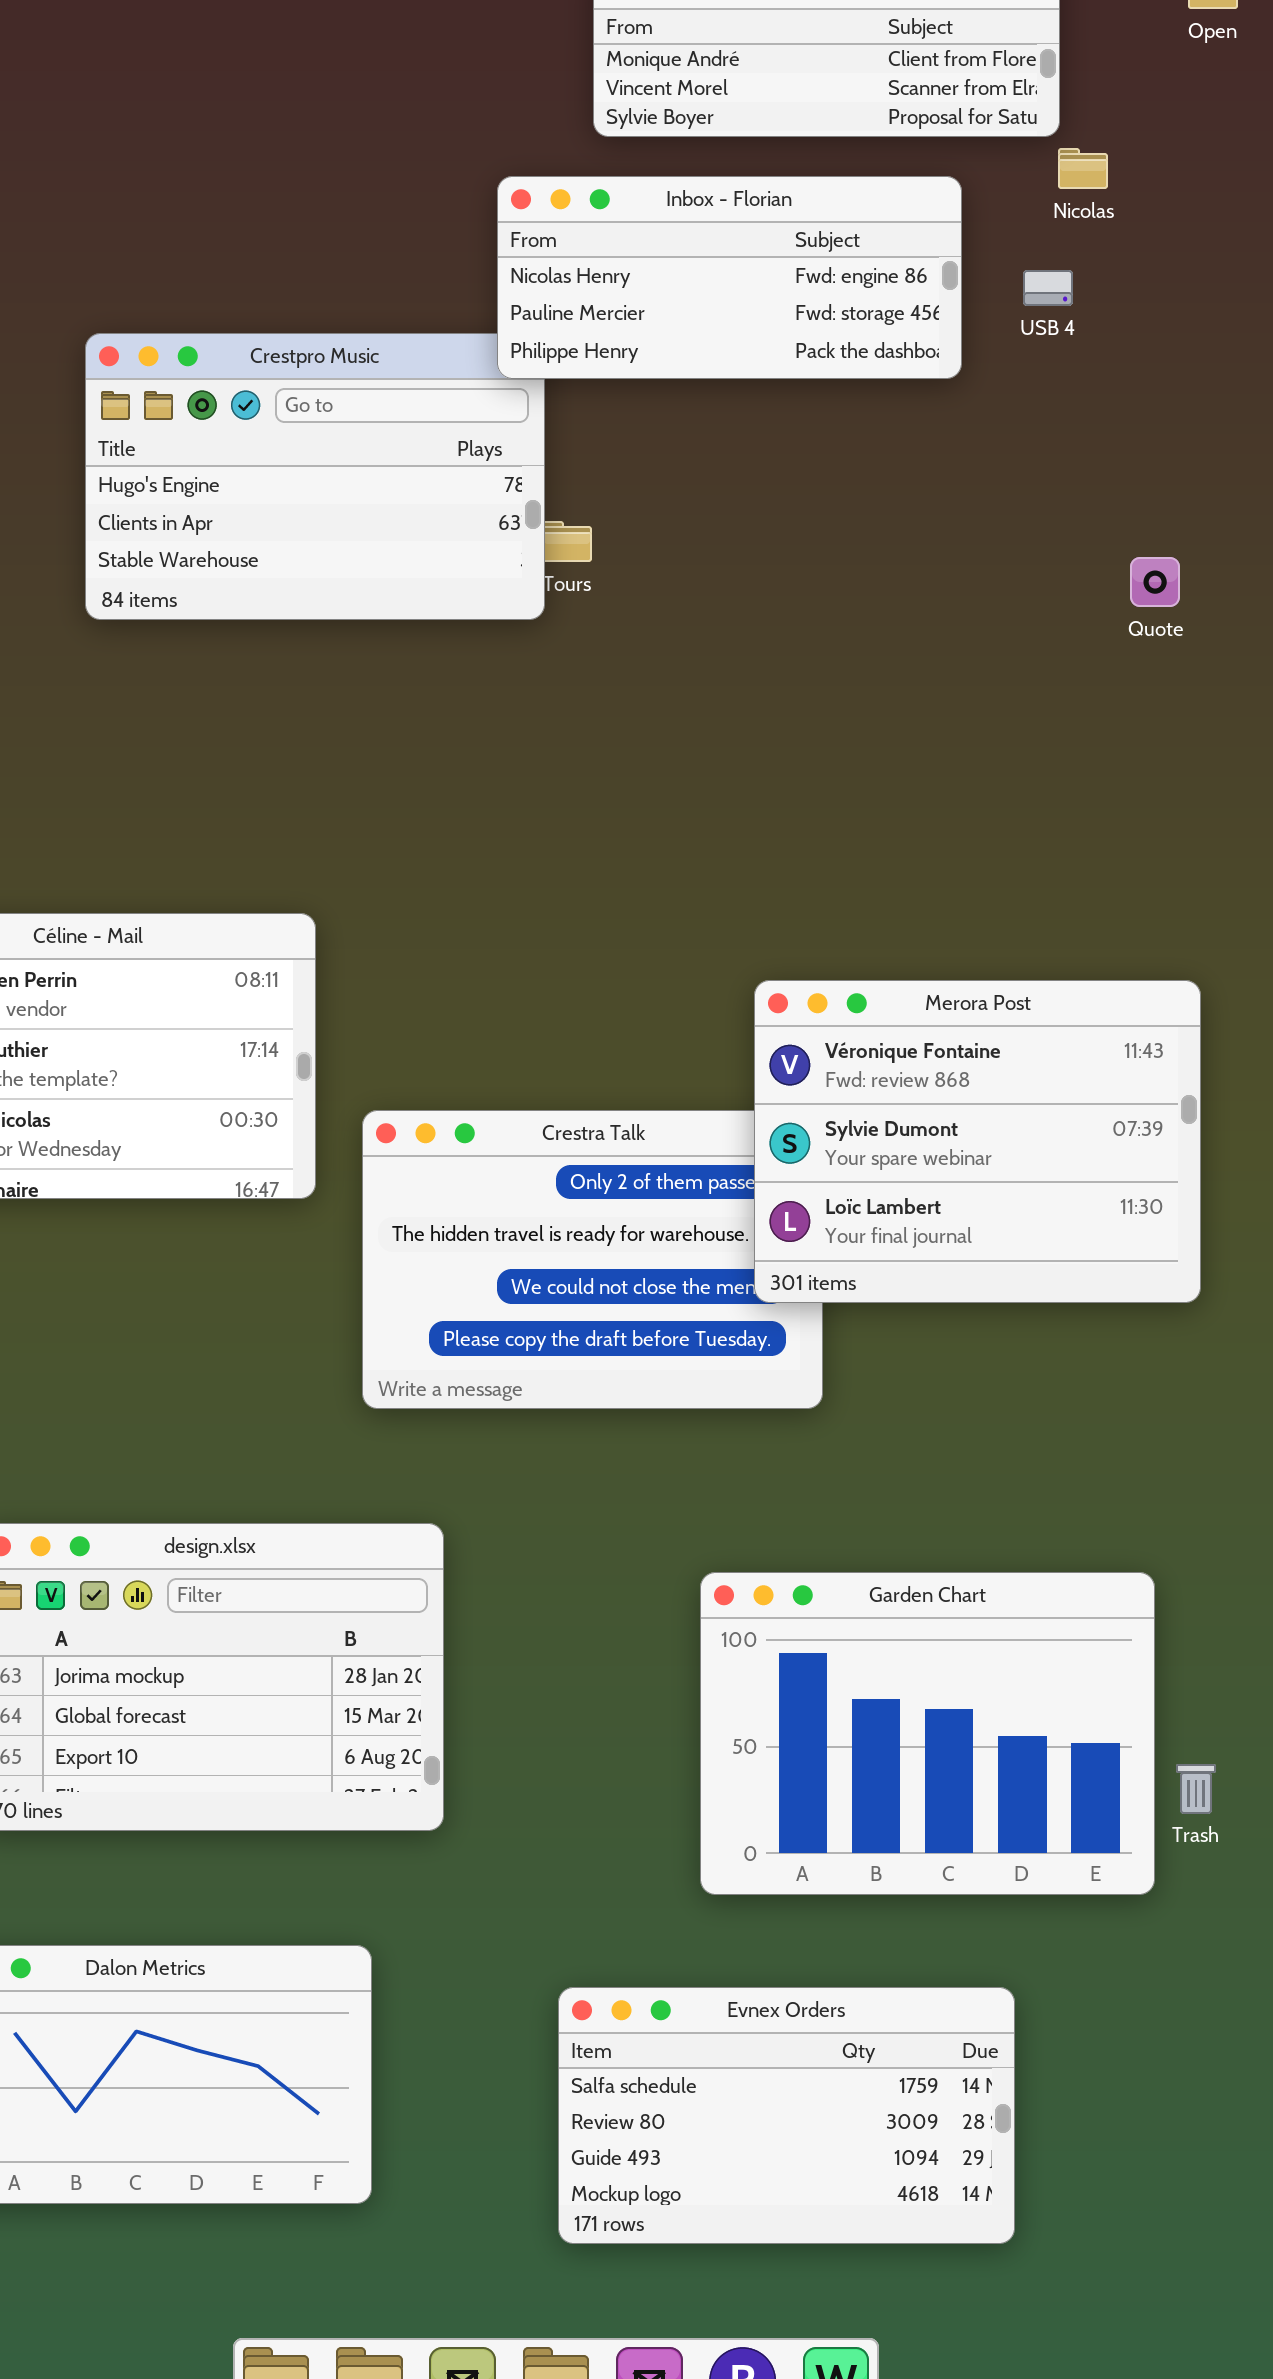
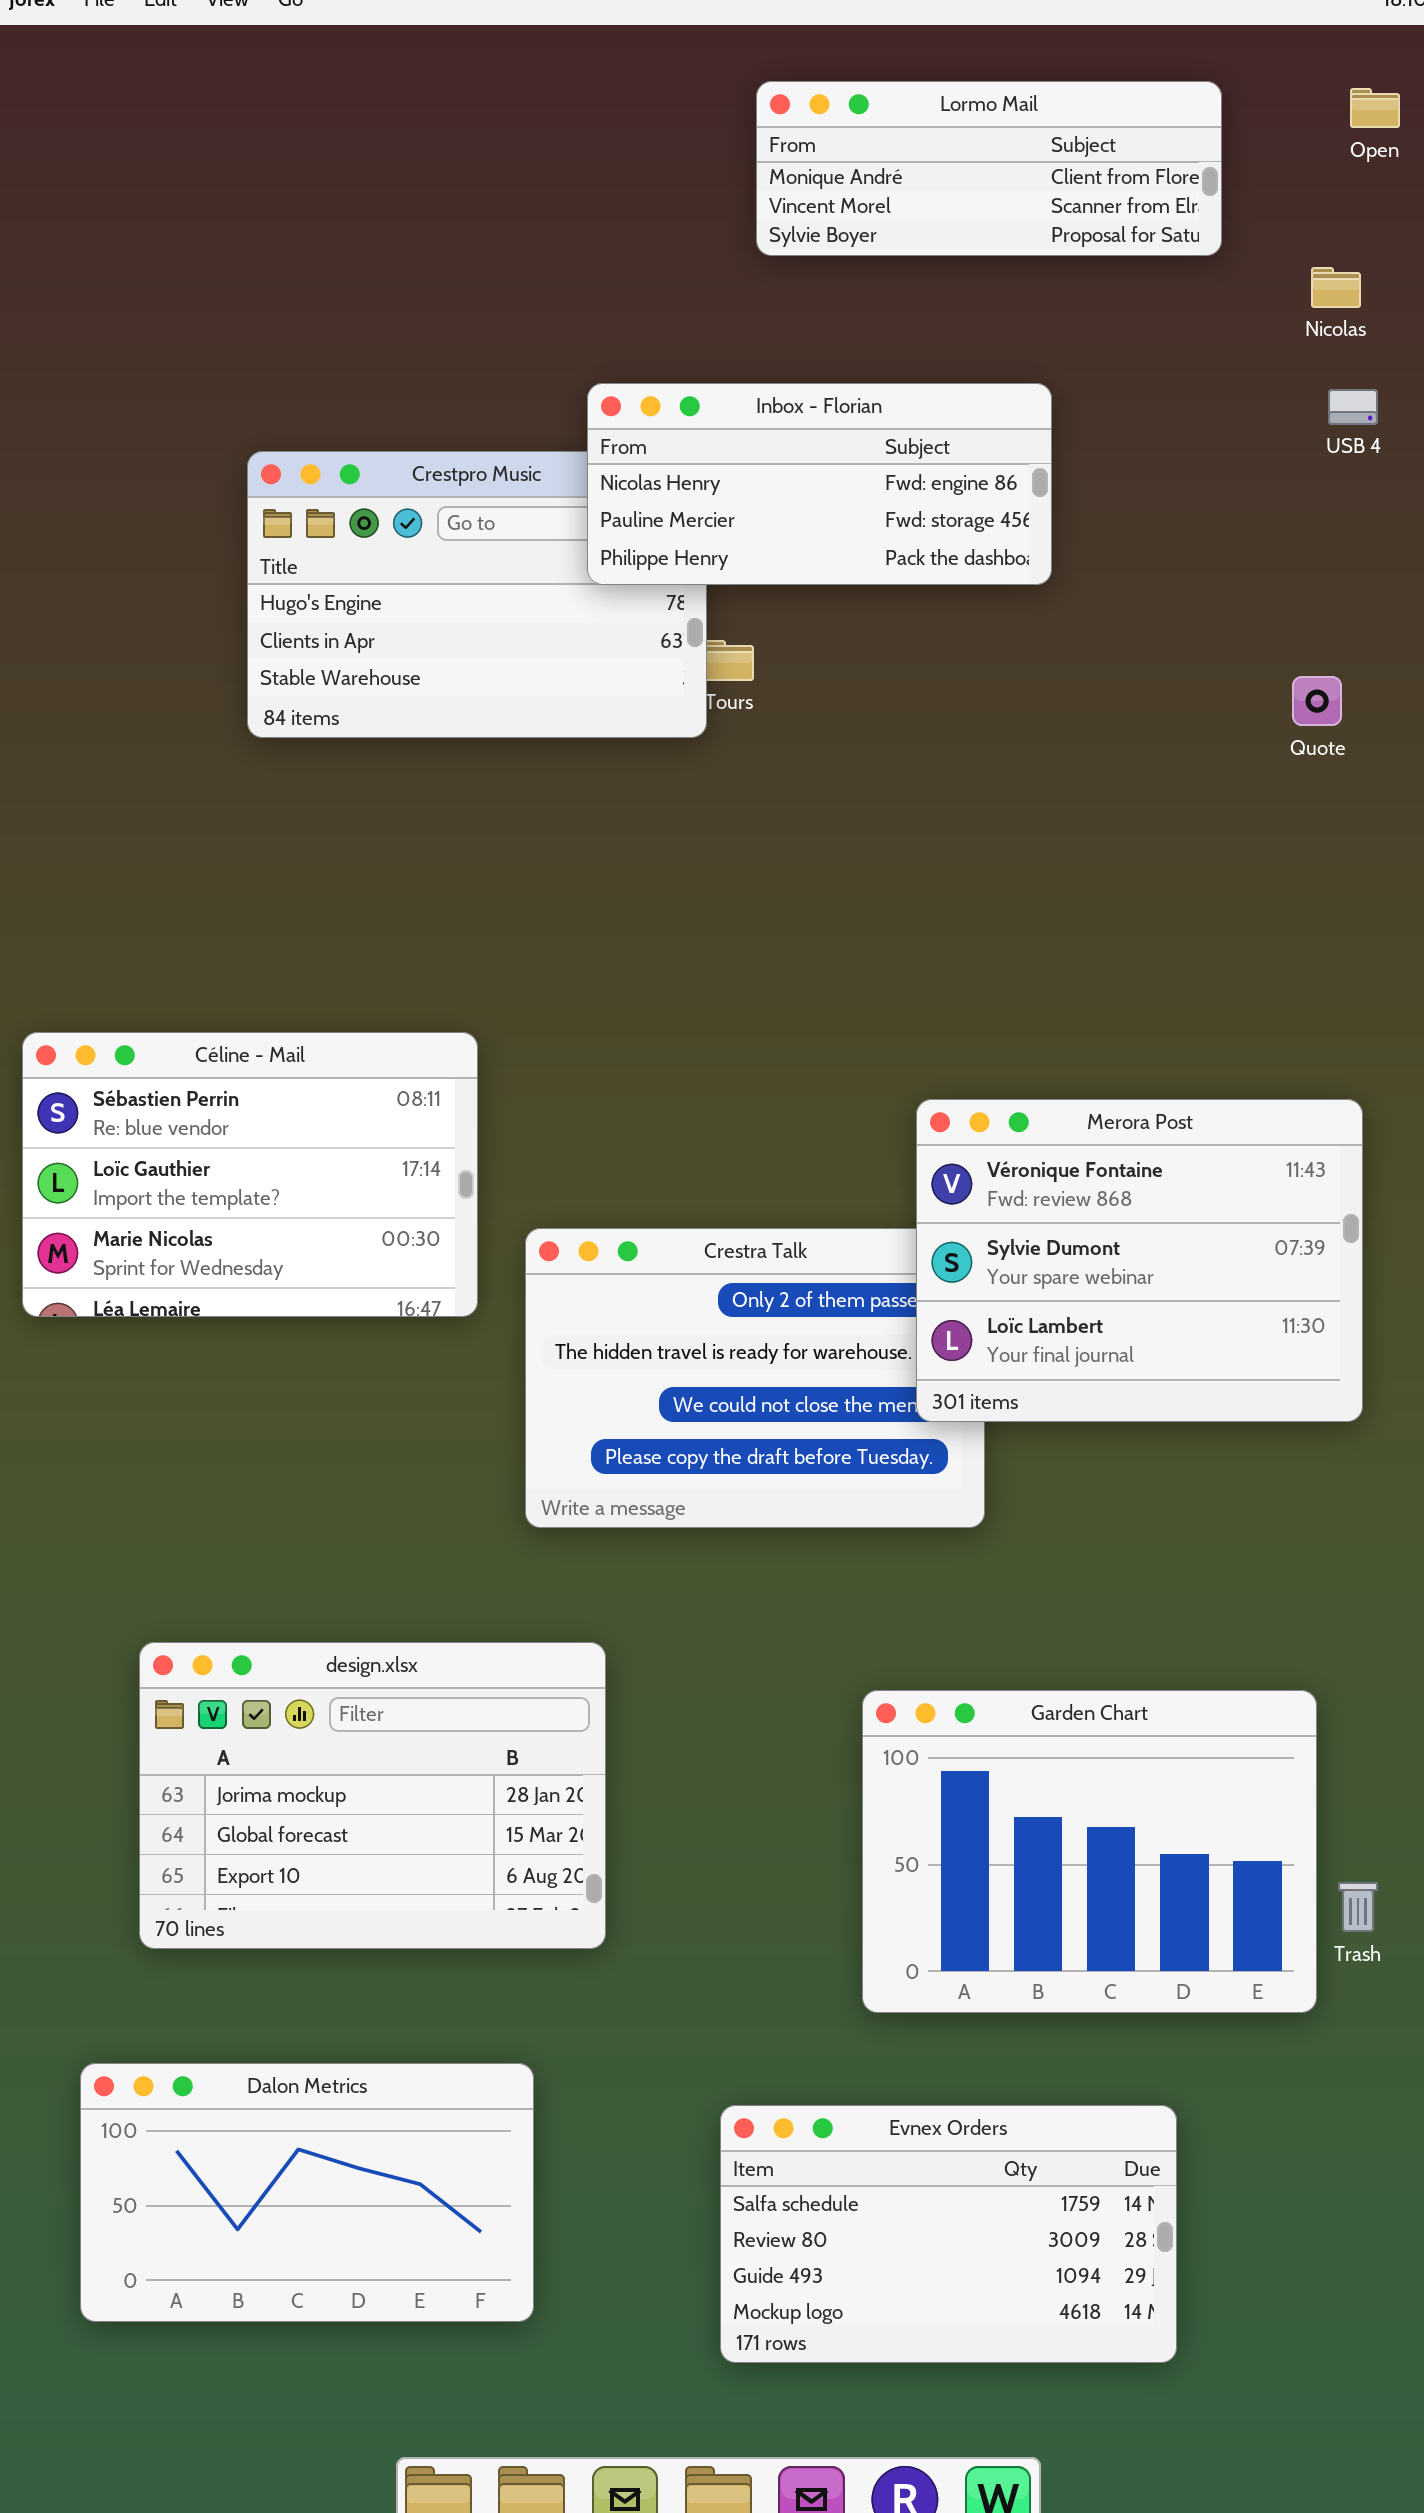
Nicolas: [1058,148,1108,189] -> [1311,267,1361,308], moved
Inbox - Florian: [497,176,962,379] -> [587,383,1052,585], moved
USB 4: [1023,270,1073,306] -> [1328,389,1378,425], moved

